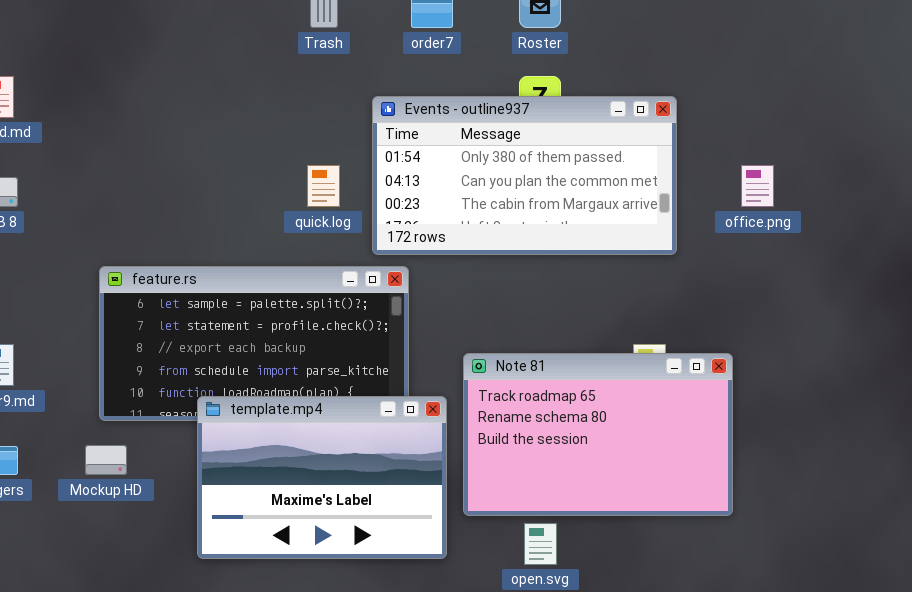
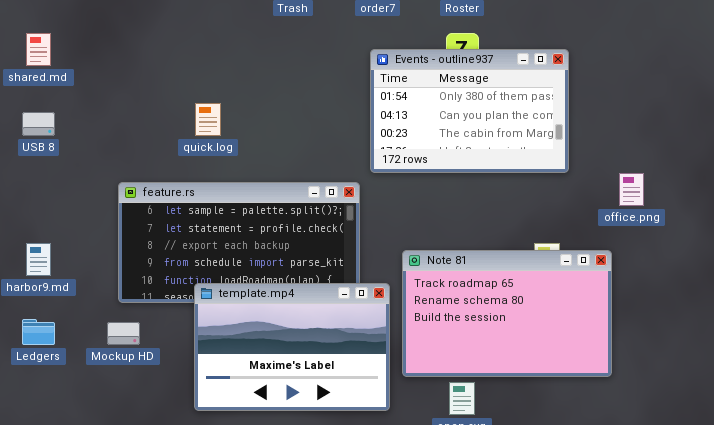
Events - outline937: [372,96,677,255] -> [370,49,569,173], resized
quick.log: [307,165,340,207] -> [195,103,221,136], moved
office.png: [741,165,774,207] -> [619,173,644,206], moved

